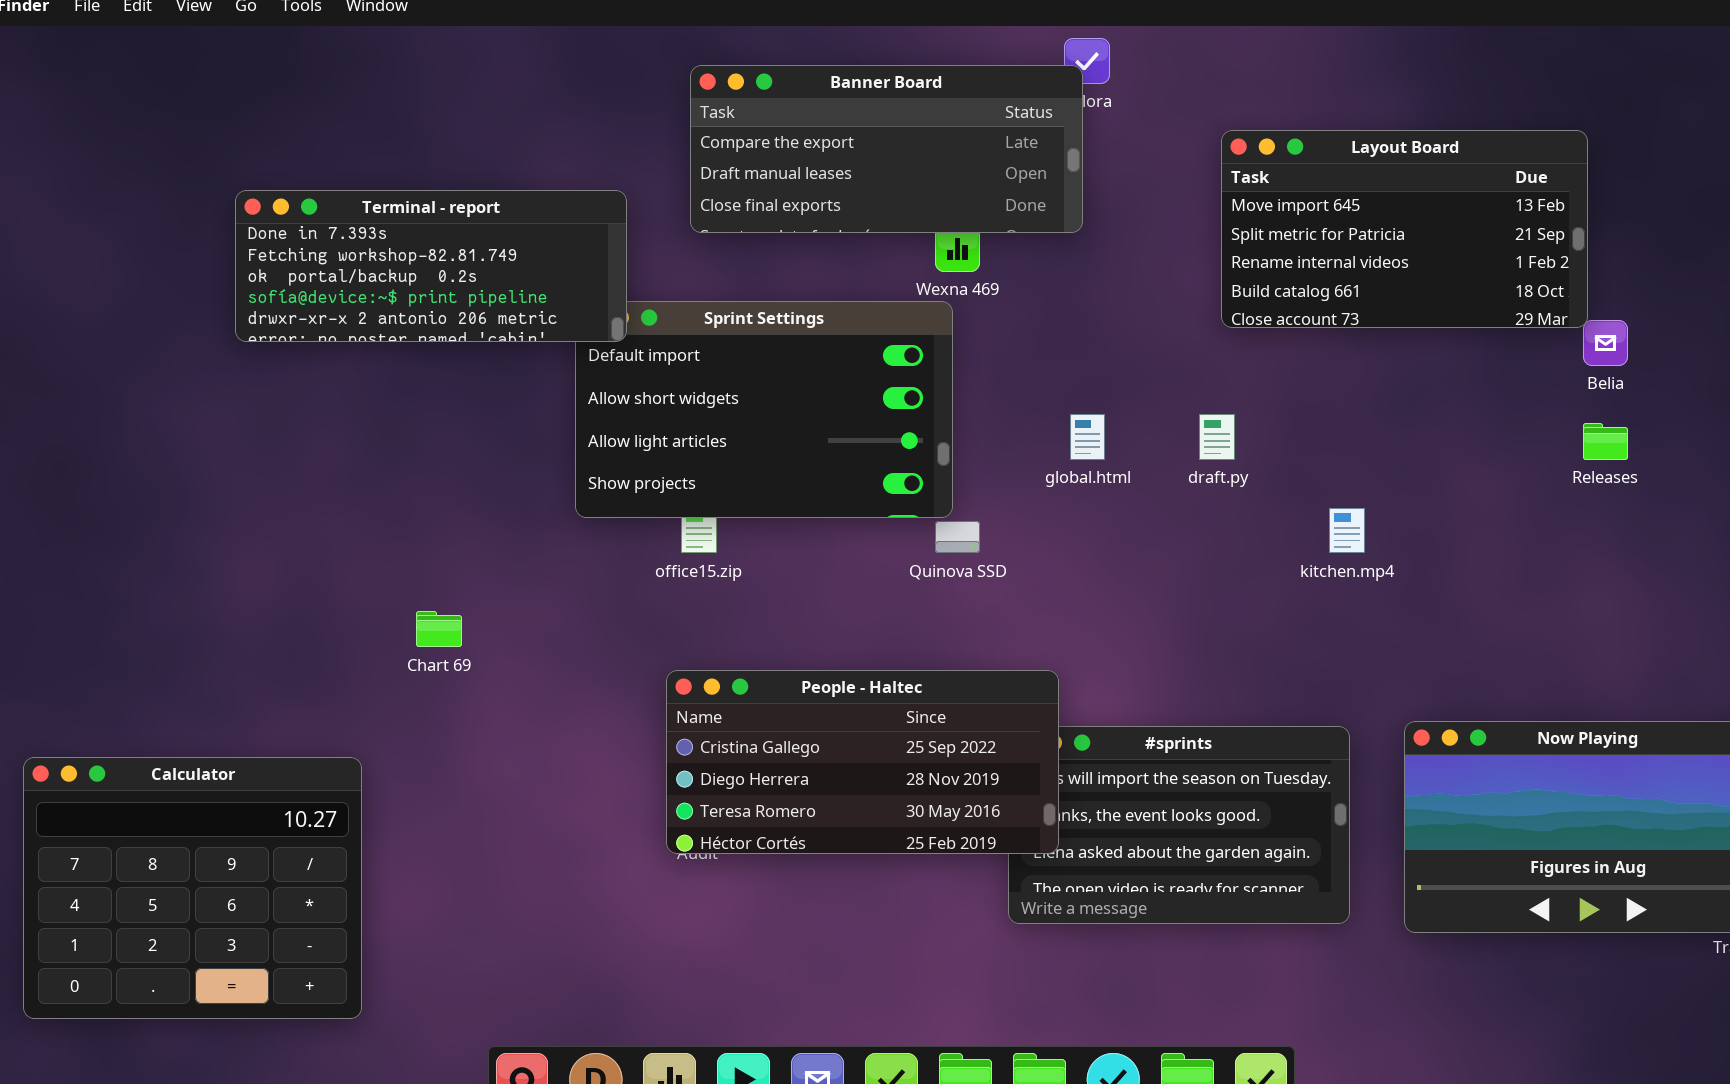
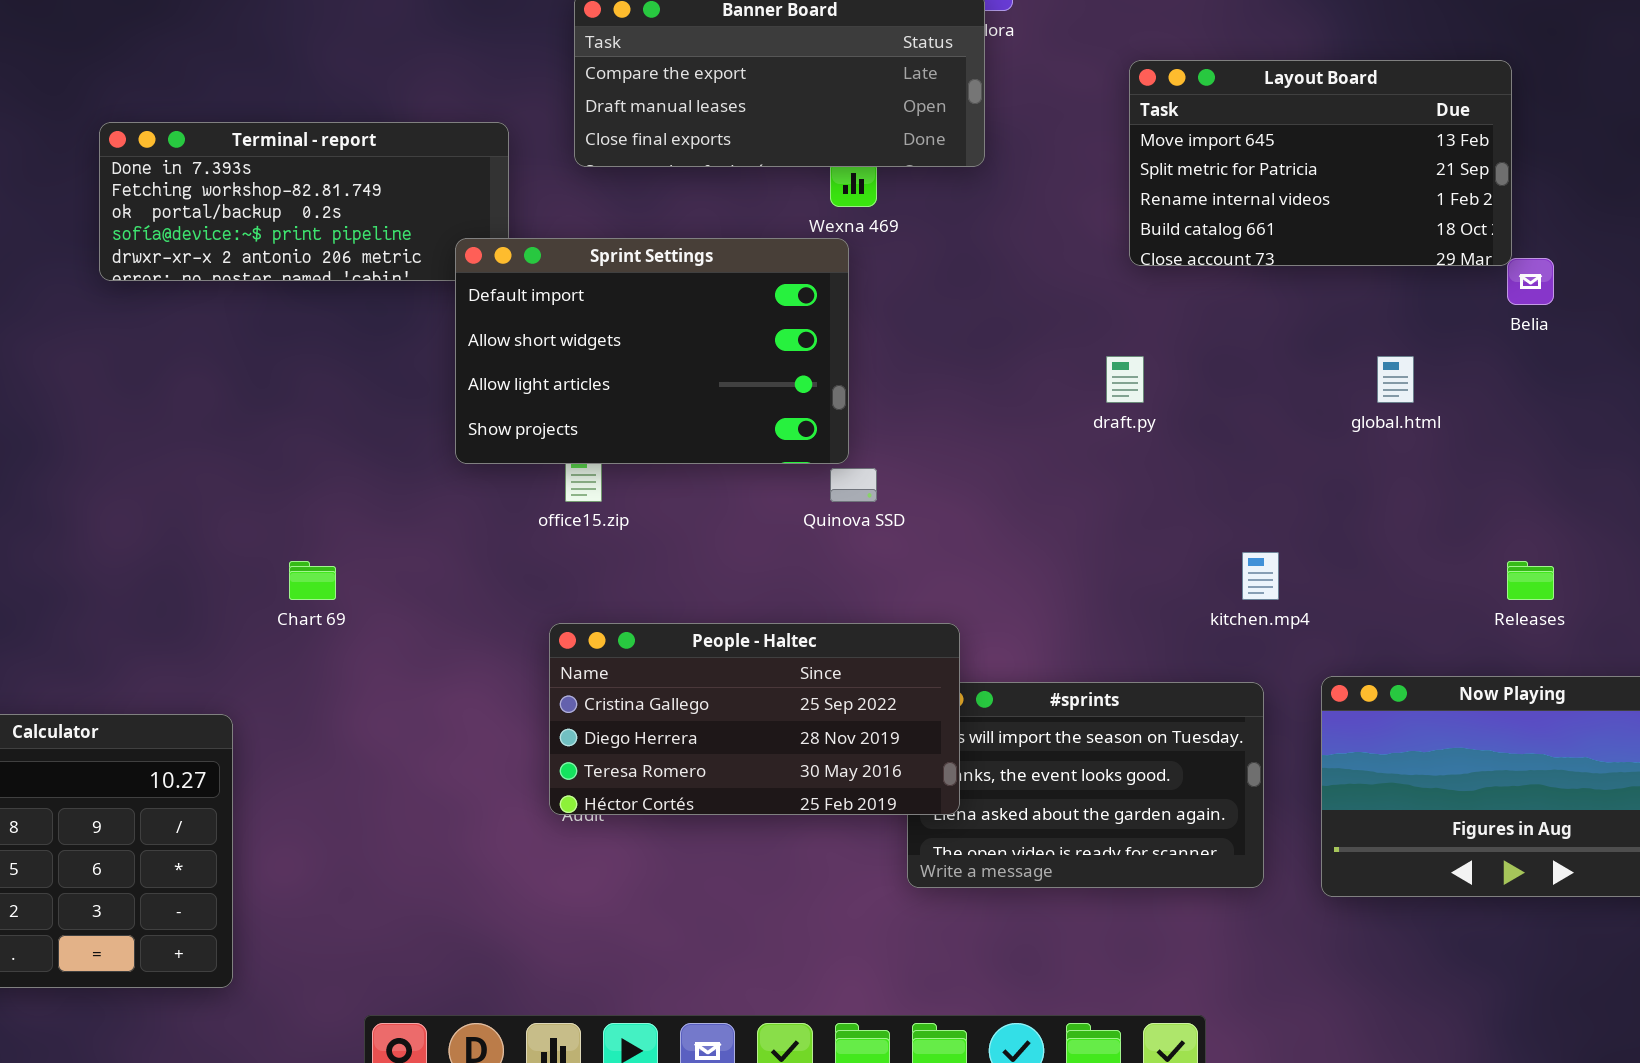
Sprint Settings: [575,301,953,518] -> [455,238,849,464], raised
global.html: [1070,414,1105,460] -> [1377,356,1414,403], moved
Releases: [1583,423,1628,460] -> [1507,561,1554,600], moved
kitchen.mp4: [1329,508,1365,553] -> [1242,552,1279,600], moved

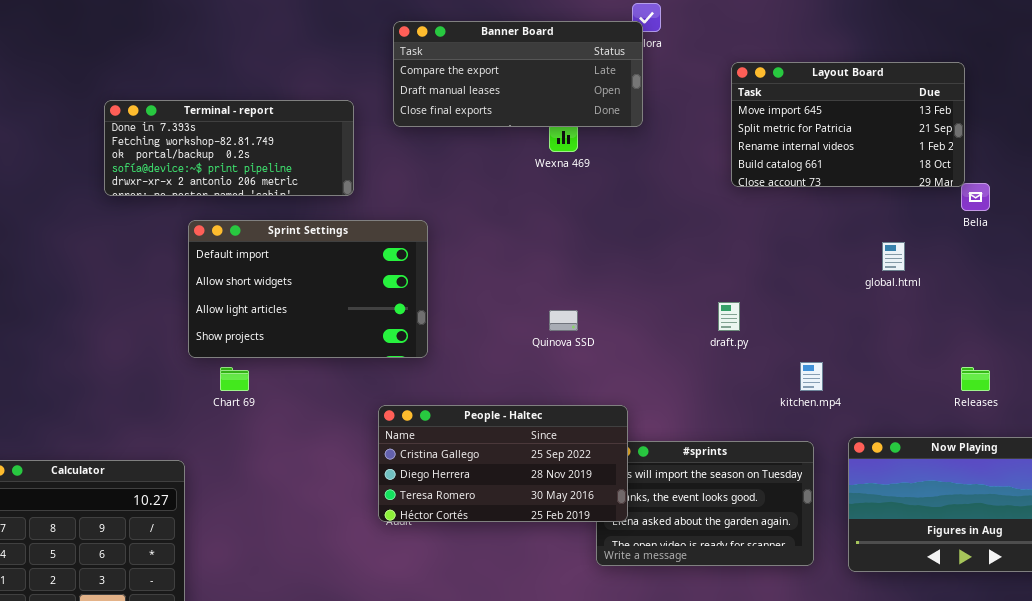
Sprint Settings: [455,238,849,464] -> [188,220,428,358], moved
draft.py: [1106,356,1144,403] -> [718,302,740,331], moved

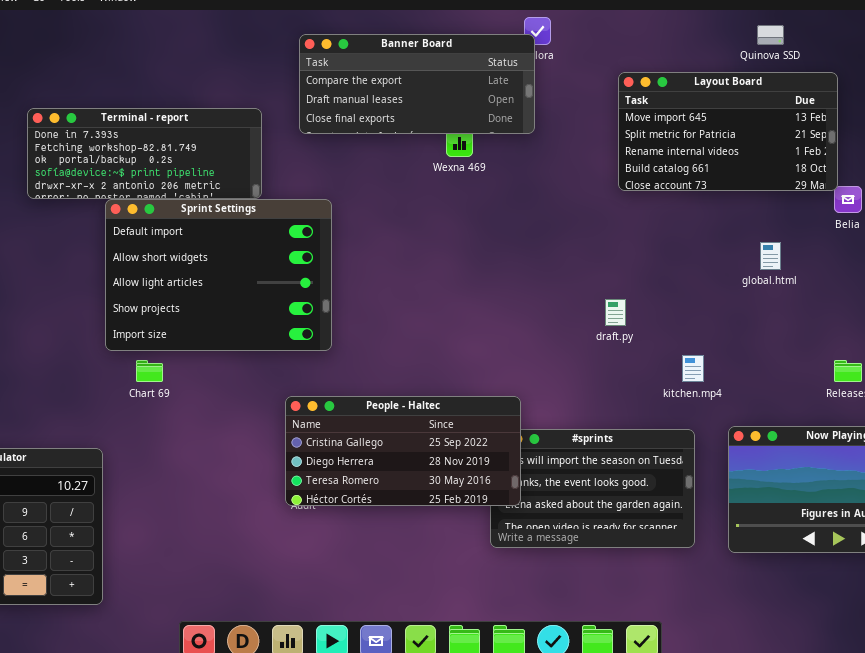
Sprint Settings: [188,220,428,358] -> [105,199,332,351], resized
Quinova SSD: [549,310,578,331] -> [757,25,784,45], moved

